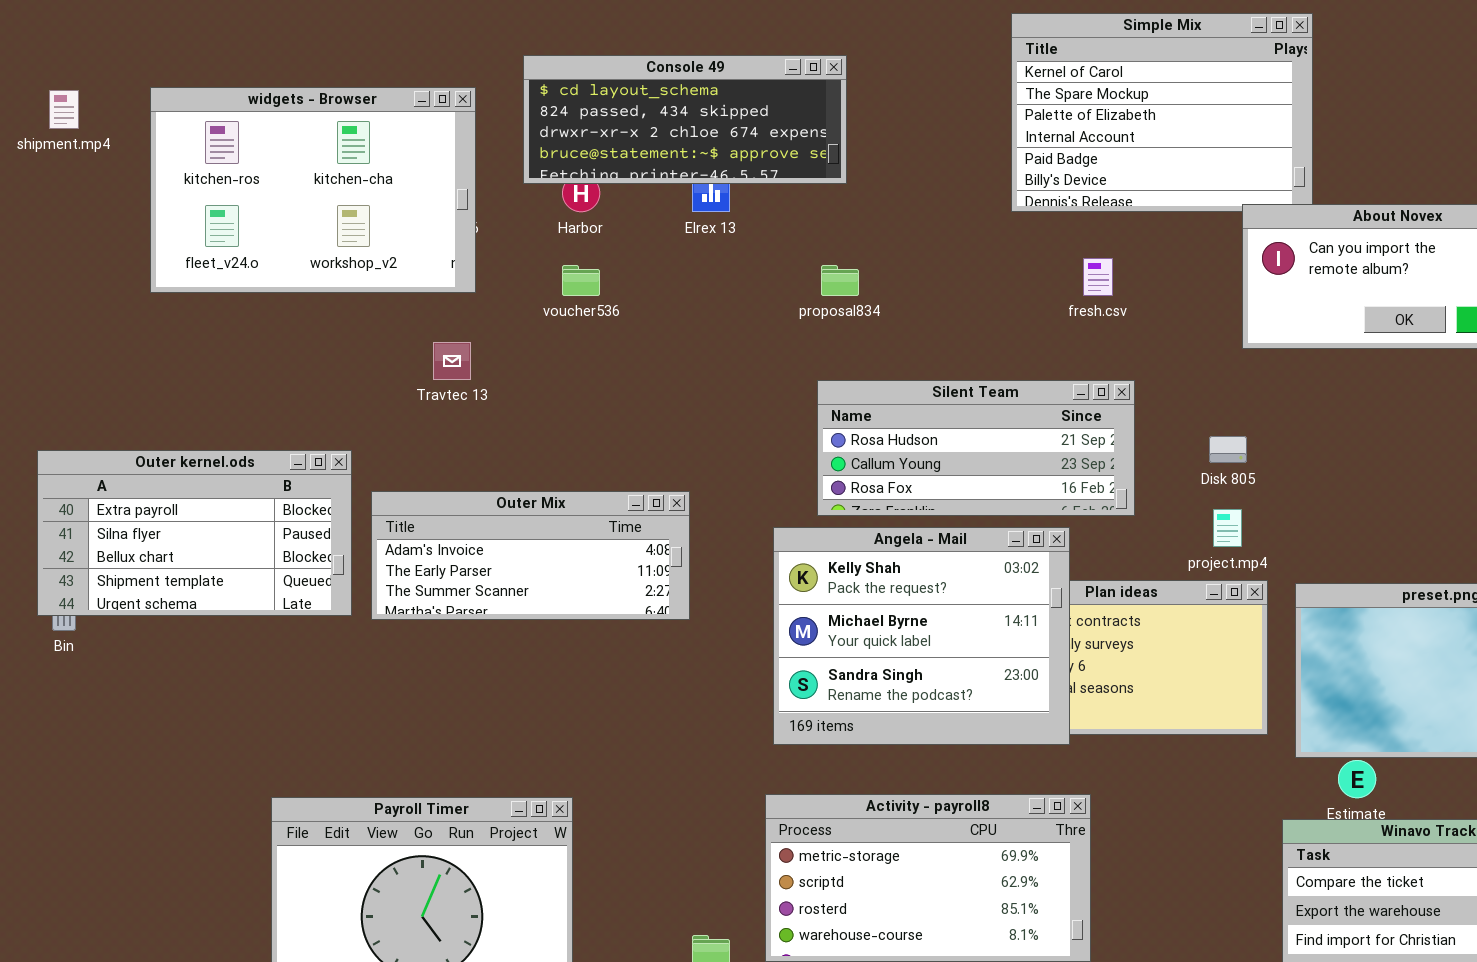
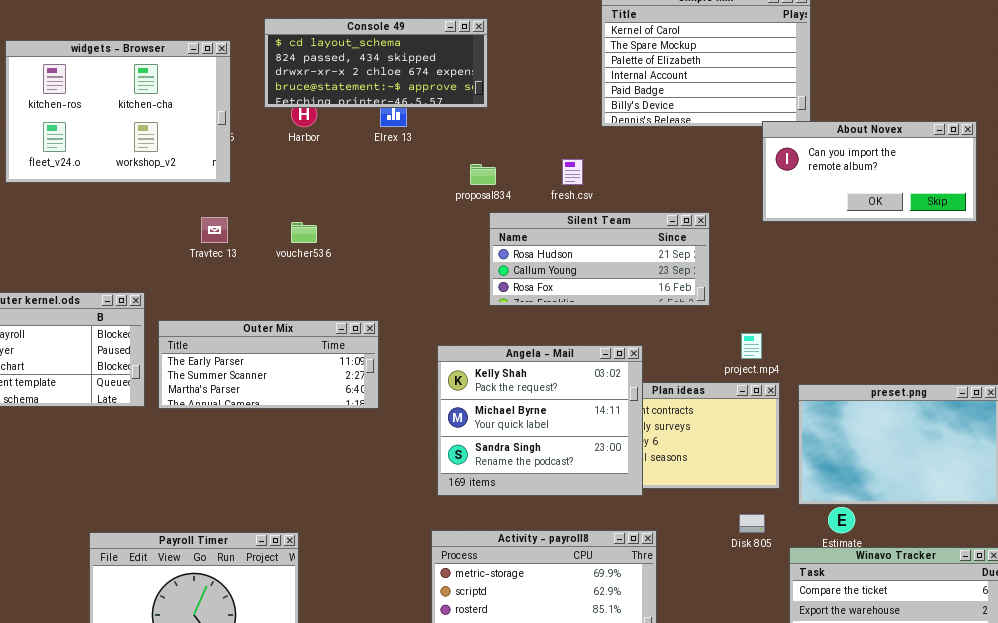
fresh.csv: [1083,258,1113,296] -> [562,159,583,185], moved
voucher536: [562,265,600,296] -> [291,222,317,243], moved
Silent Team: [817,380,1135,516] -> [489,212,710,306], moved
Disk 805: [1209,436,1247,463] -> [739,514,765,533], moved
Outer Mix: [371,491,690,620] -> [158,320,379,409], scrolled down 1 row

